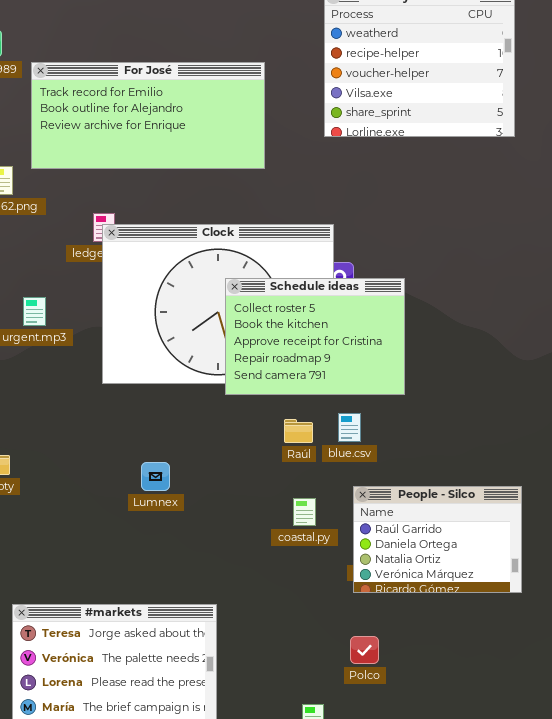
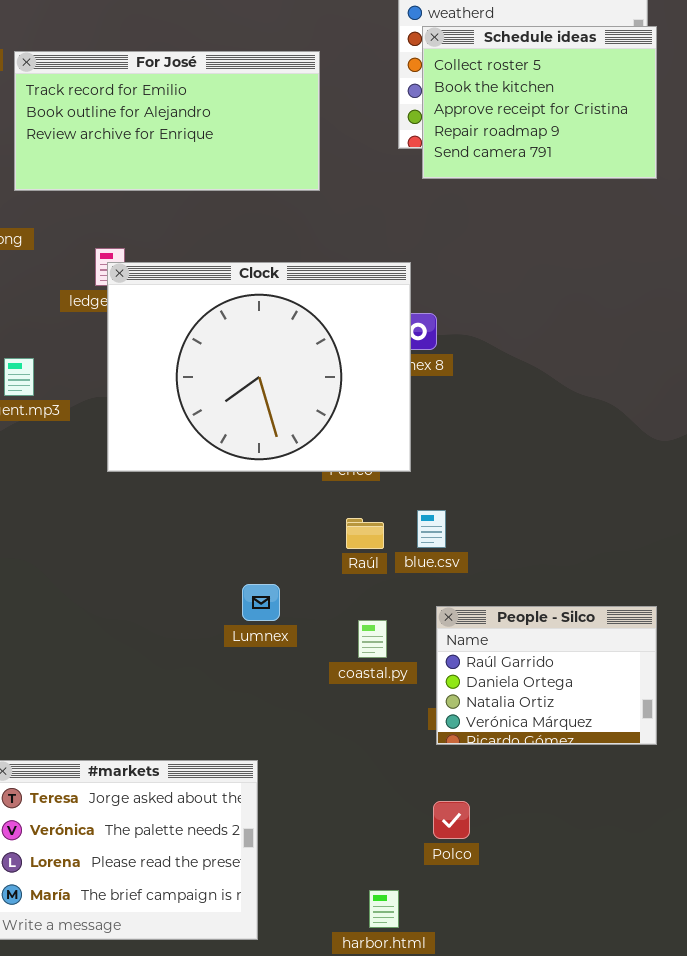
Schedule ideas: [225,278,405,395] -> [422,26,657,179], moved
Lumnex: [141,462,170,491] -> [242,584,280,621], moved

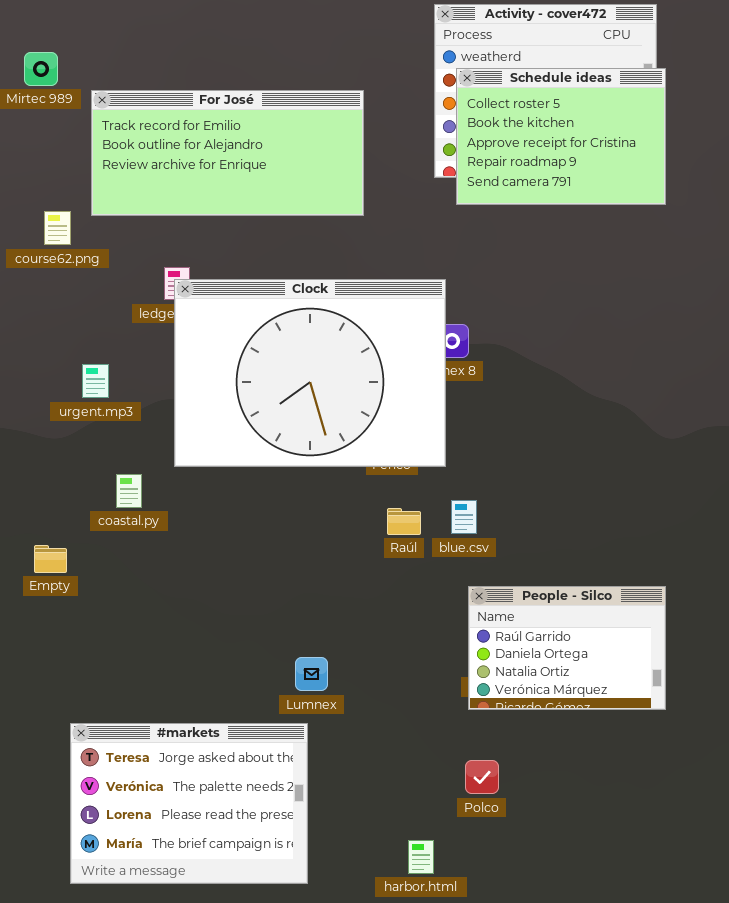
Lumnex: [242,584,280,621] -> [295,657,328,691], moved
coastal.py: [358,620,387,658] -> [116,474,142,508], moved

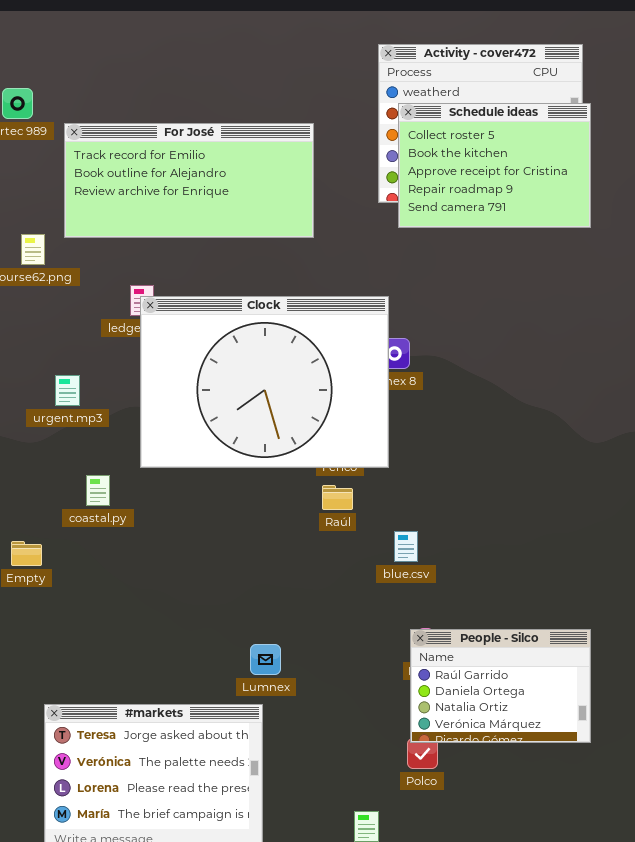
blue.csv: [451,500,477,534] -> [394,531,418,562], moved
Raúl: [387,508,421,535] -> [322,485,353,510], moved
People - Silco: [468,586,666,710] -> [410,629,591,743], moved

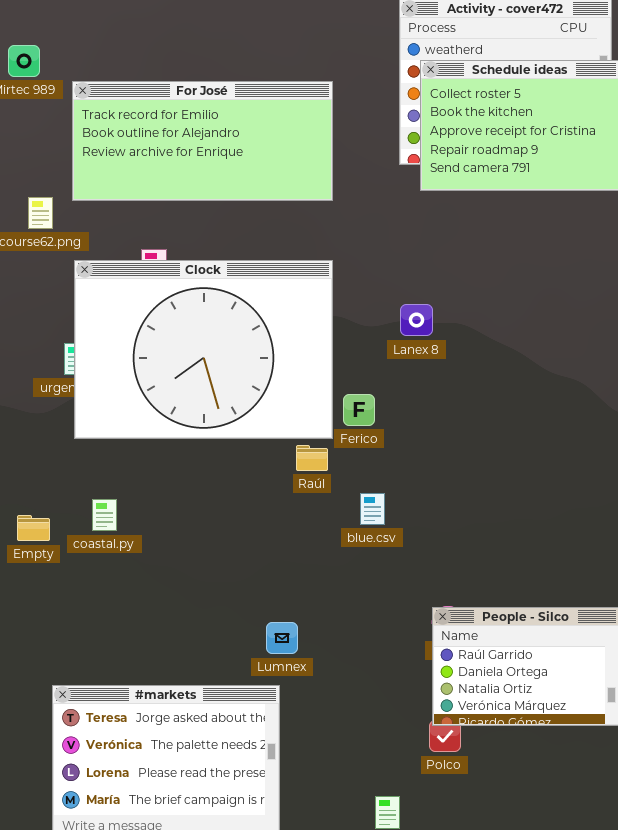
Clock: [140,296,389,468] -> [74,260,333,439], moved
coastal.py: [86,475,110,506] -> [92,499,117,531], moved
Raúl: [322,485,353,510] -> [296,445,328,471], moved
blue.csv: [394,531,418,562] -> [360,493,385,525], moved

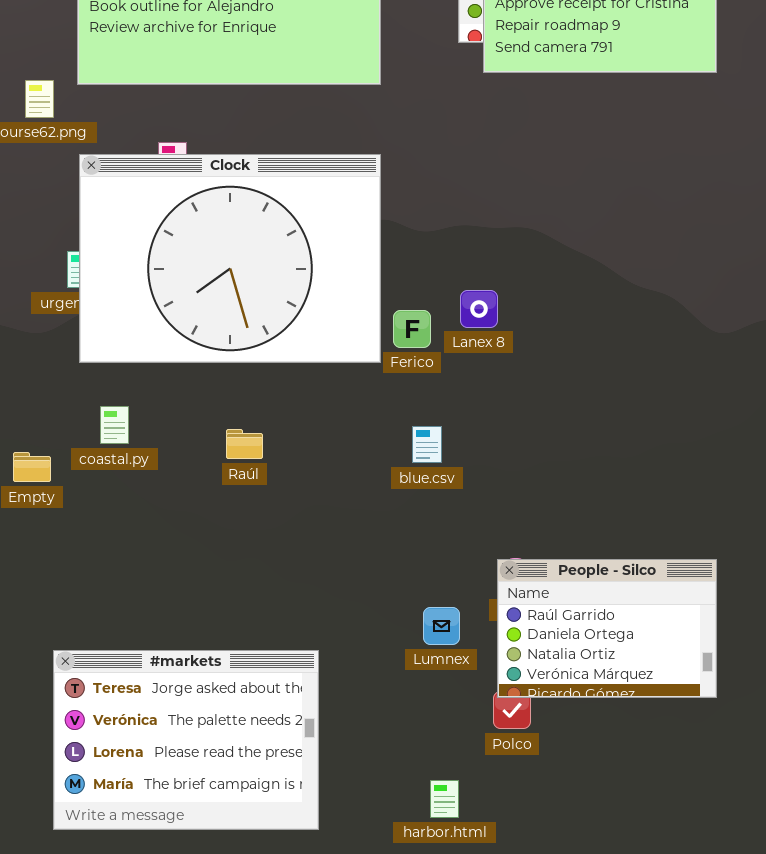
Lanex 8: [400,304,433,336] -> [460,290,498,328], moved
Raúl: [296,445,328,471] -> [226,429,263,459], moved
coastal.py: [92,499,117,531] -> [100,406,129,444], moved
Lumnex: [266,622,298,654] -> [423,607,460,645], moved

